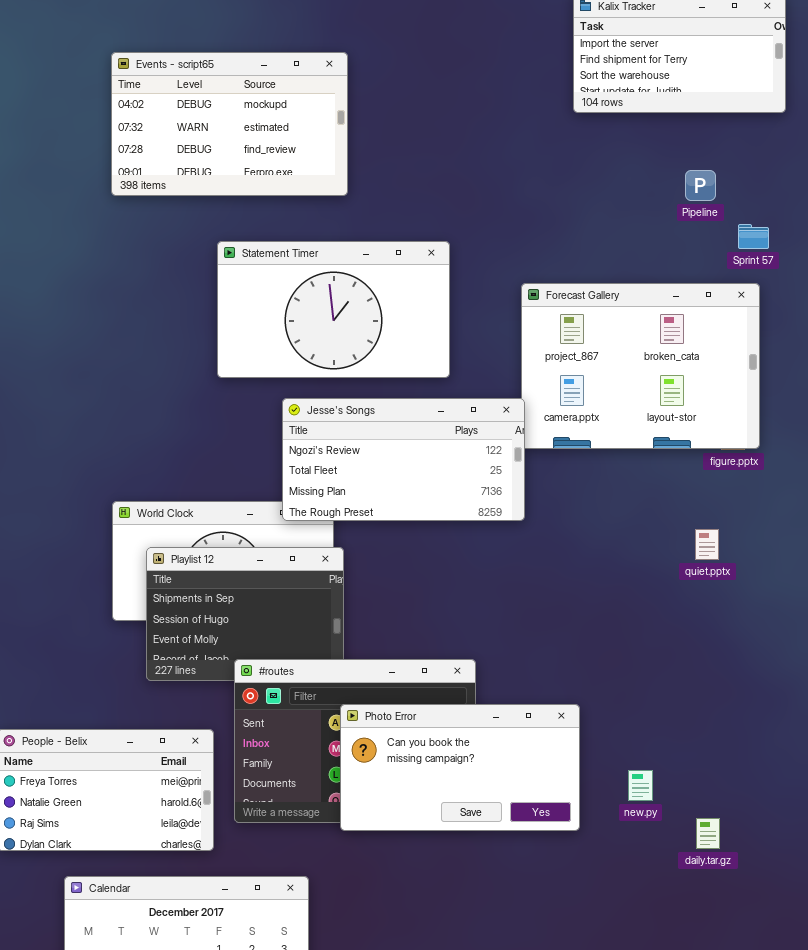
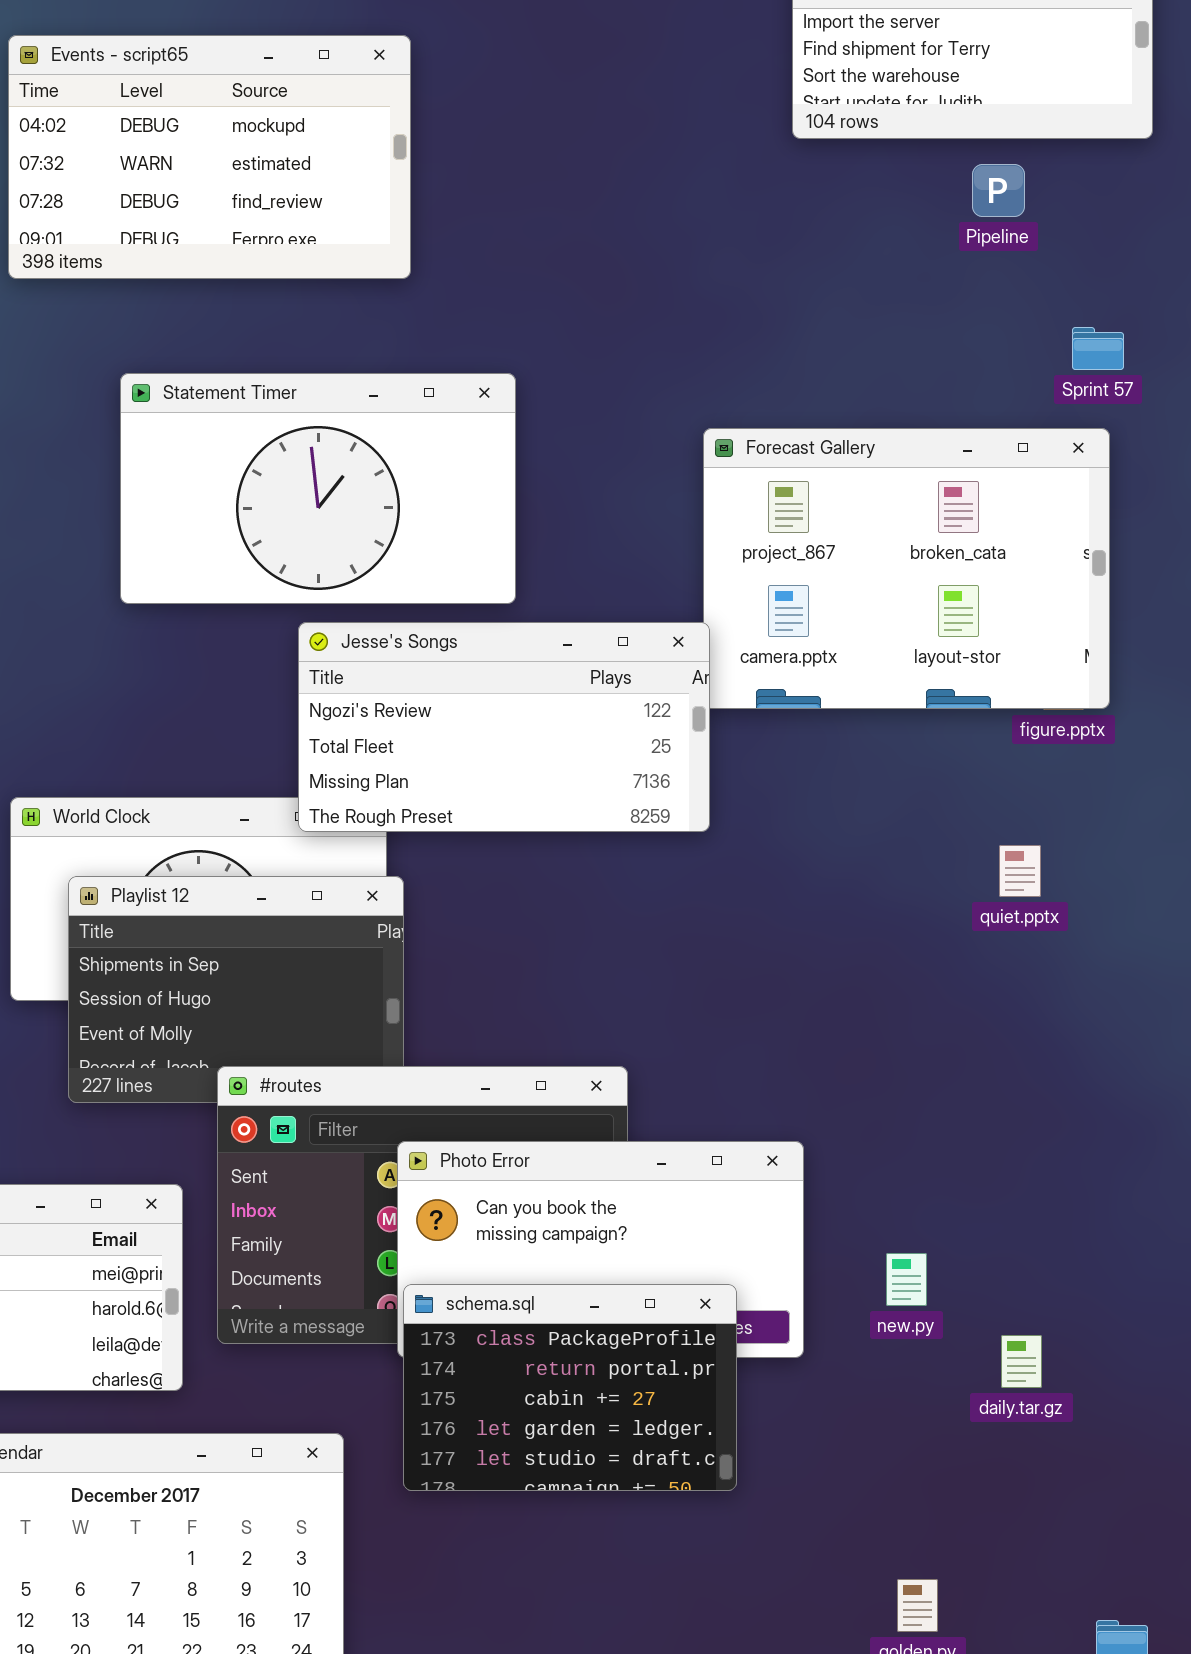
Pipeline: [685,170,716,201] -> [972,164,1025,217], moved
Statement Timer: [217,241,450,378] -> [120,373,516,604], moved
schema.sql: none -> [403,1284,737,1491], opened

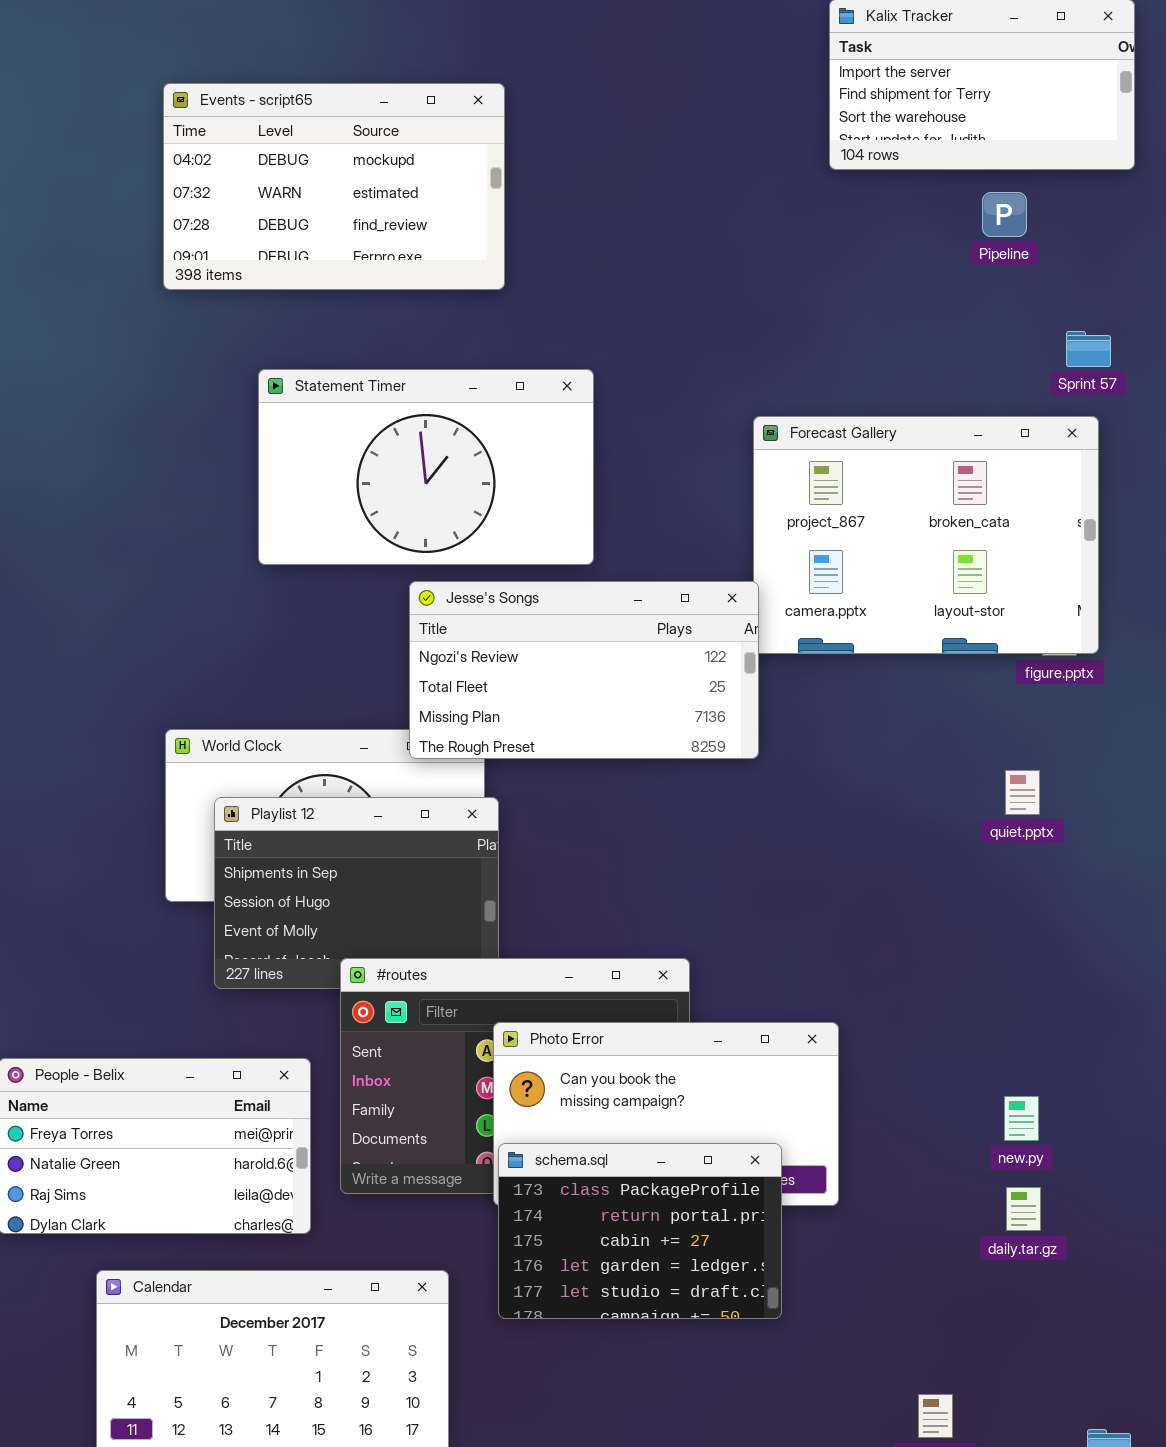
new.py: [886,1253,927,1306] -> [1004,1096,1039,1141], moved

